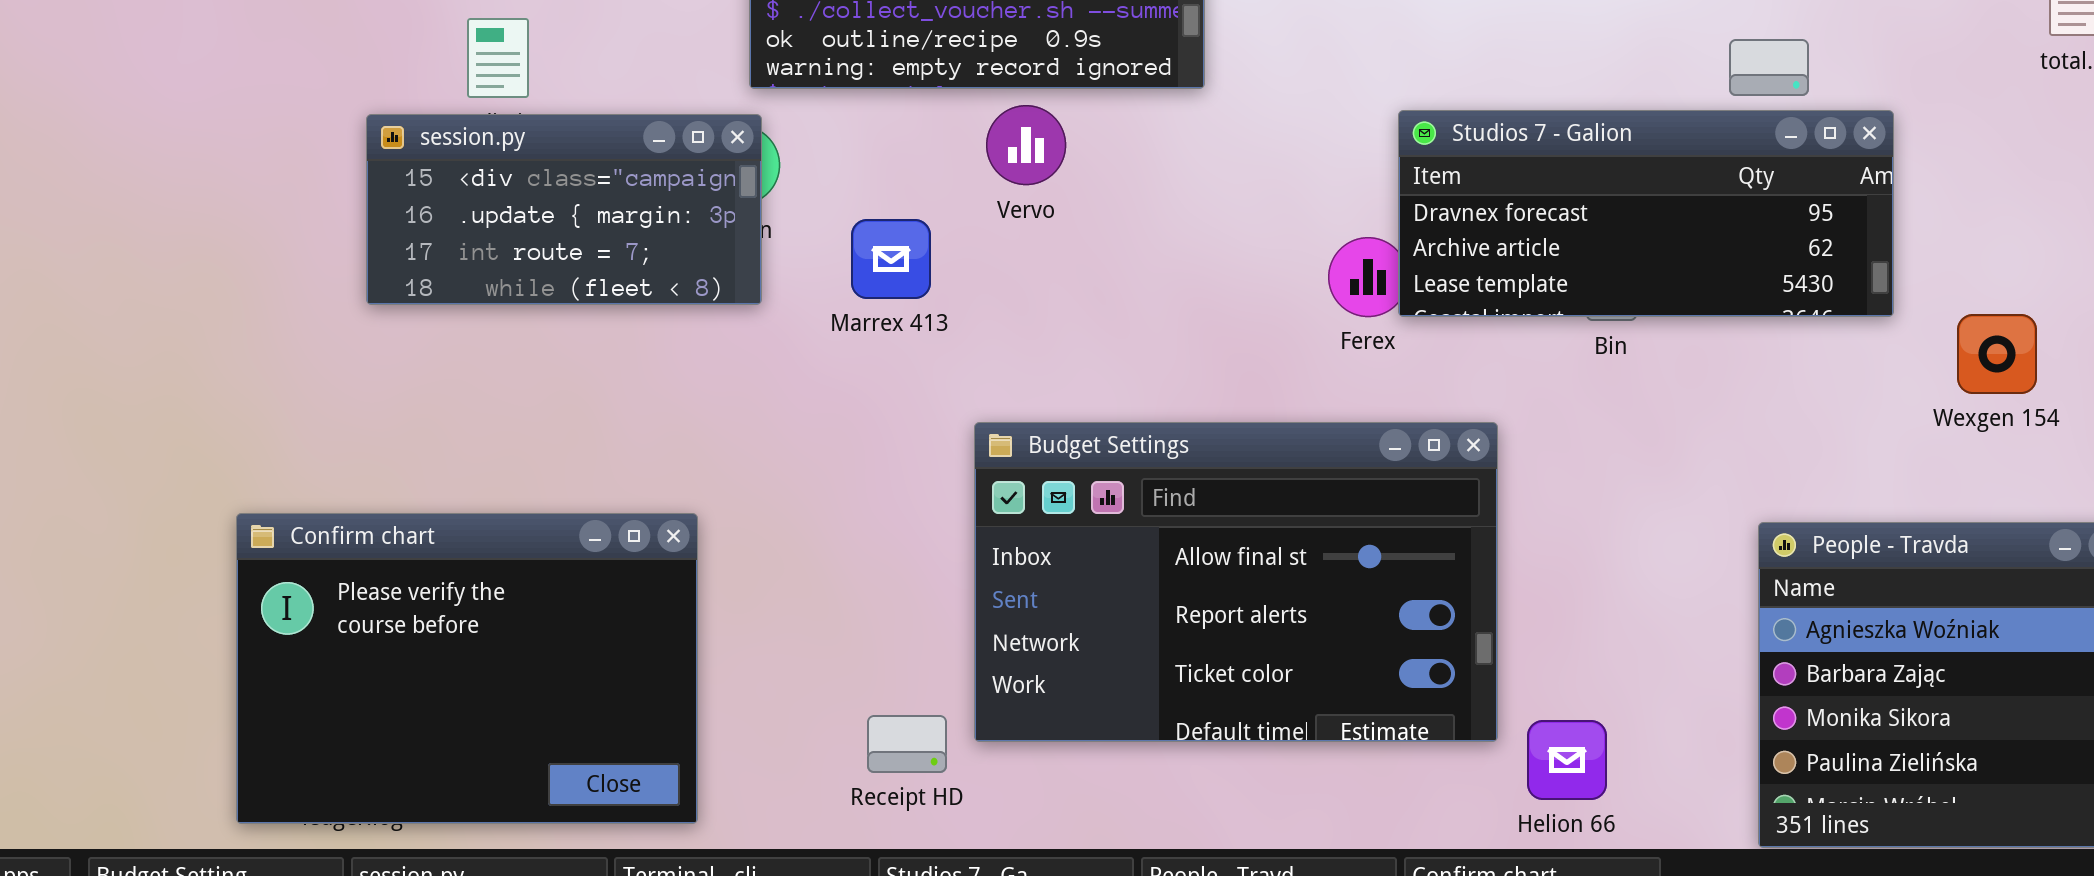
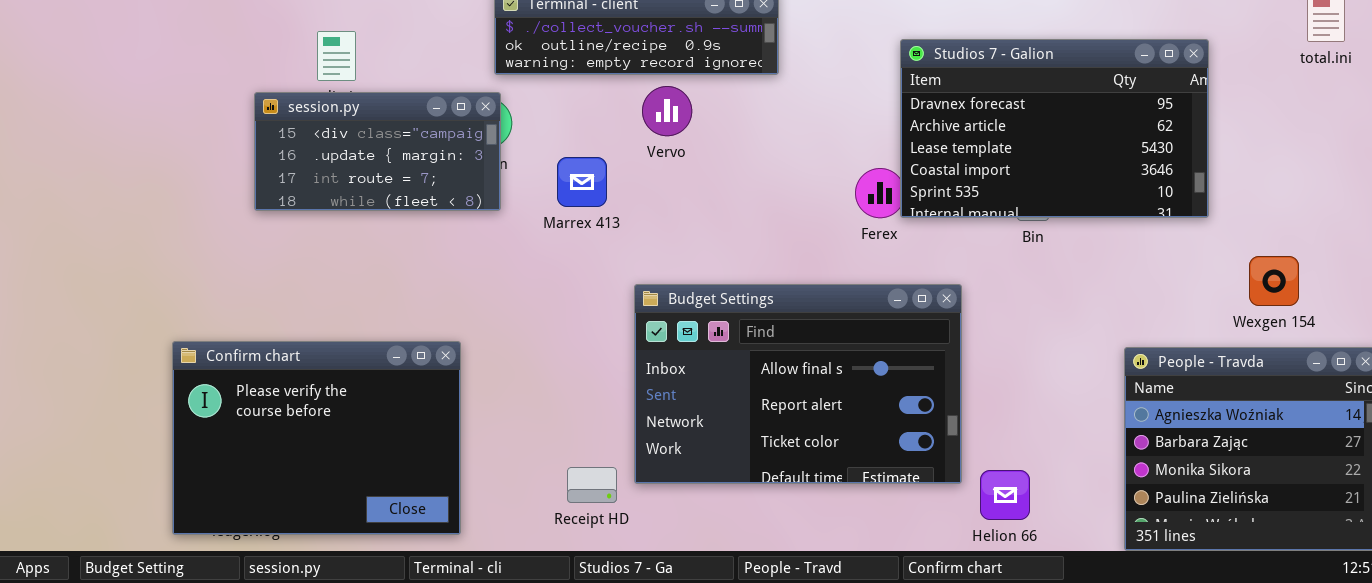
Studios 7 - Galion: [1398,110,1894,317] -> [900,39,1209,218], resized
Wexgen 154: [1957,314,2037,394] -> [1249,256,1299,306], moved

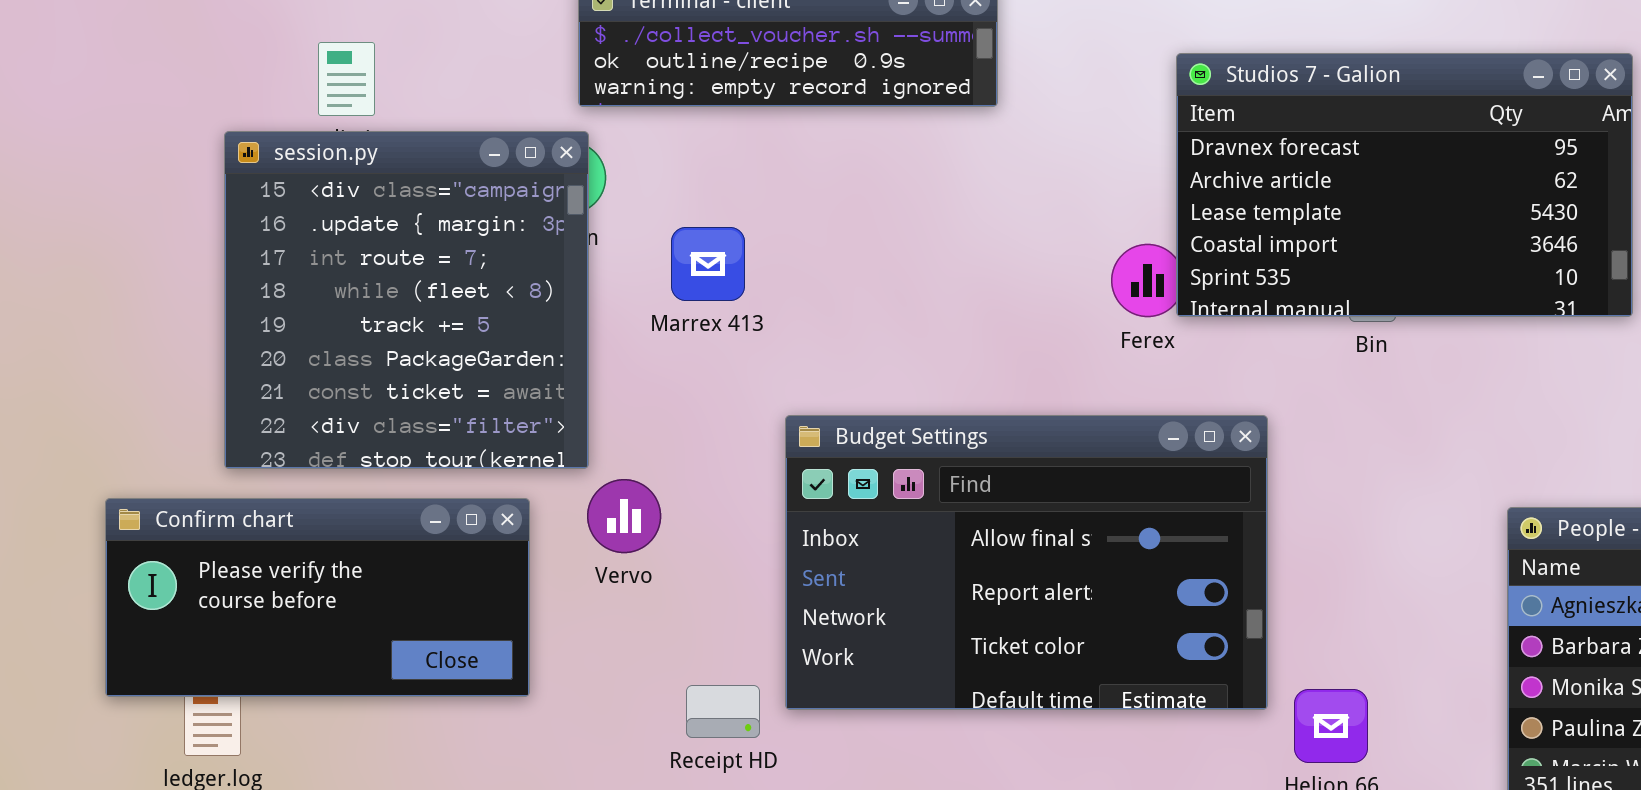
Vervo: [642,86,692,136] -> [587,479,661,553], moved
session.py: [254,92,501,211] -> [224,131,589,469], resized
Confirm chart: [172,341,461,535] -> [105,498,530,697], resized

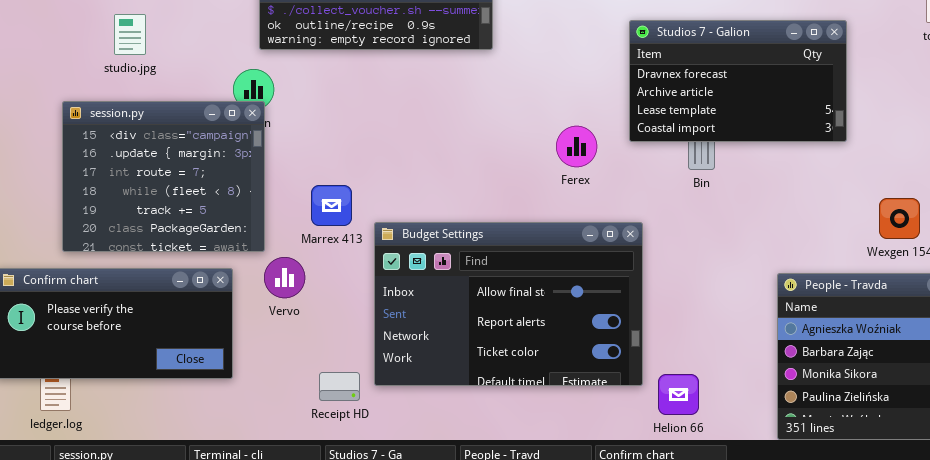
Studios 7 - Galion: [1176,53,1633,317] -> [629,20,847,142], resized
session.py: [224,131,589,469] -> [62,101,265,252], resized
Marrex 413: [671,227,745,301] -> [311,185,352,226], moved

